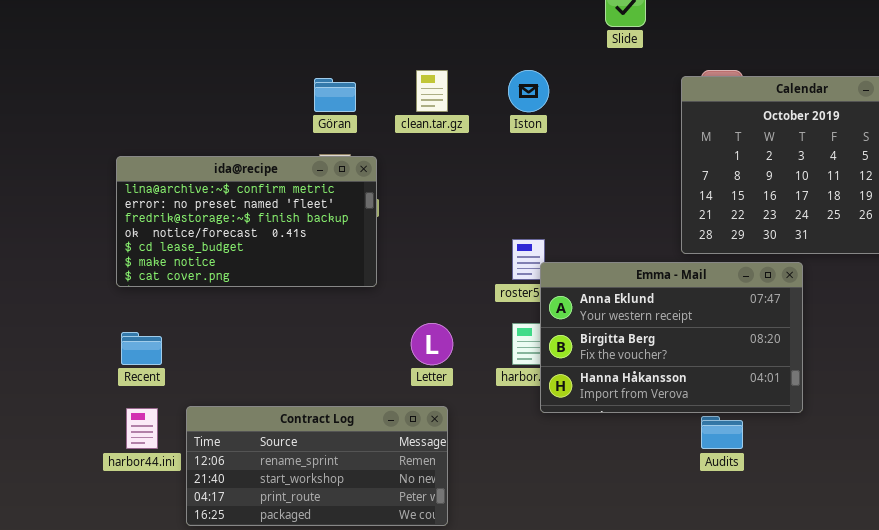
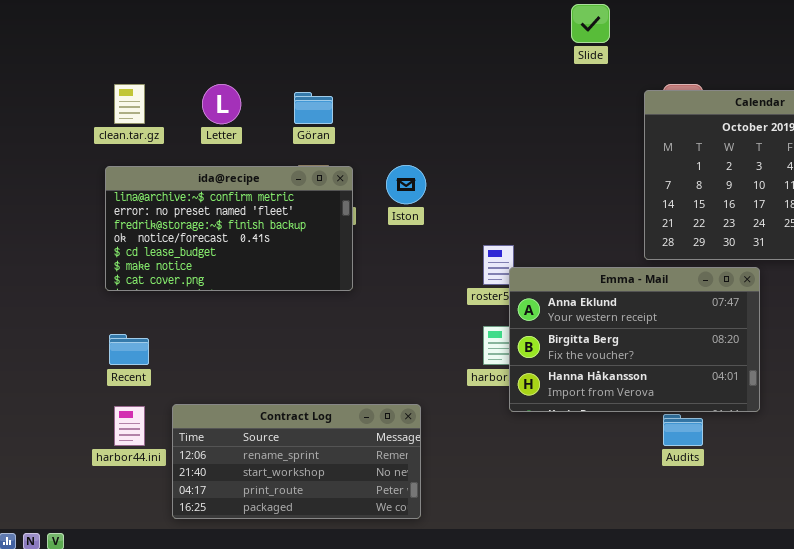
clean.tar.gz: [416,70,448,112] -> [114,84,145,124], moved
Iston: [508,70,549,112] -> [386,165,426,204], moved
Letter: [411,323,453,365] -> [202,84,241,124], moved

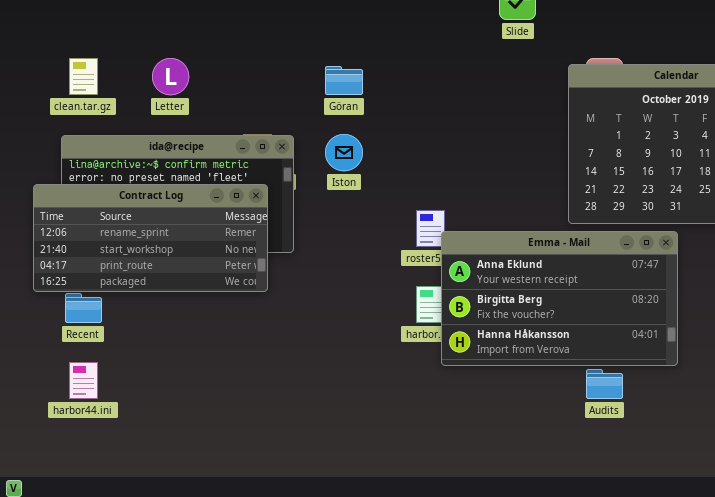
Göran: [294,92,333,124] -> [325,66,363,95], moved
Contract Log: [172,404,421,519] -> [33,184,268,292], moved

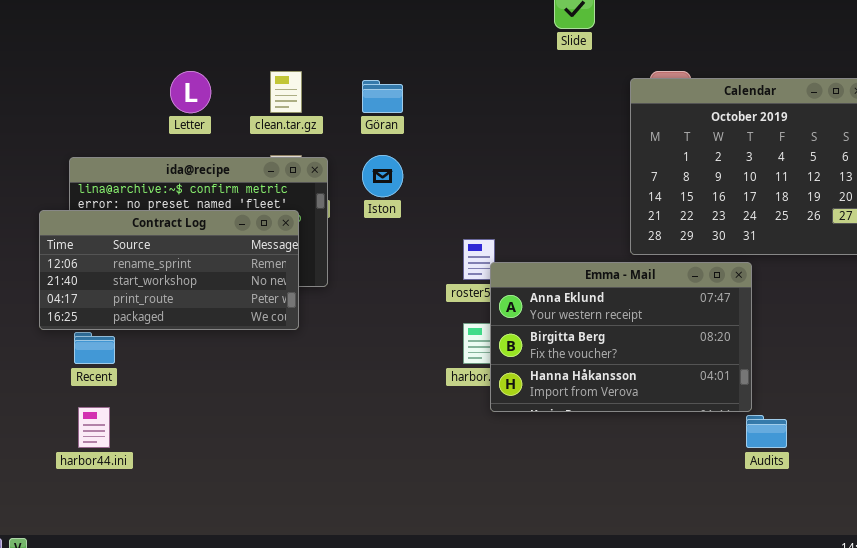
clean.tar.gz: [69,58,98,95] -> [270,71,302,113], moved
Audits: [586,369,623,399] -> [746,415,787,448], moved

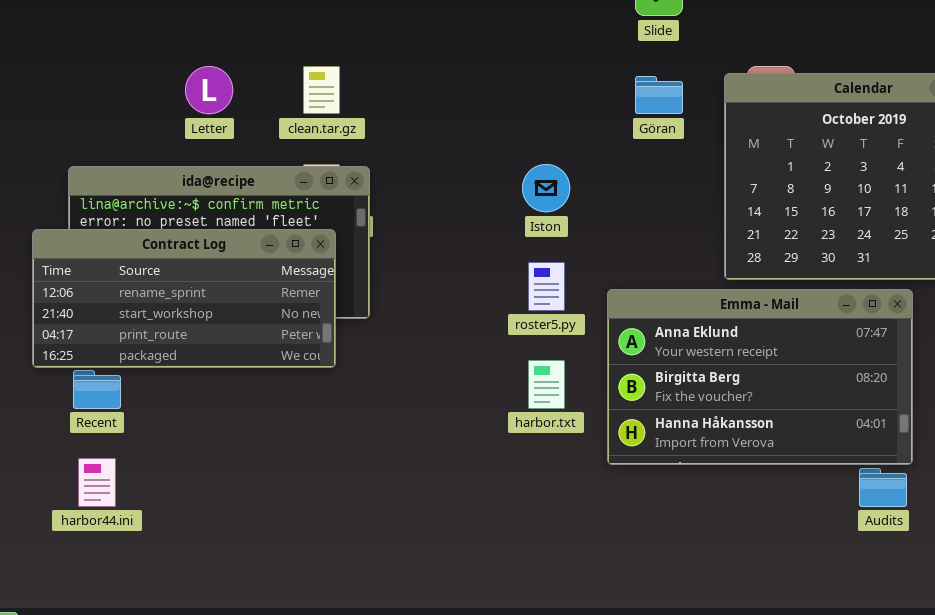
Göran: [362,80,403,113] -> [635,76,683,114], moved
Iston: [362,155,403,197] -> [522,164,570,212], moved
Emma - Mail: [490,262,752,412] -> [607,289,913,465], moved

